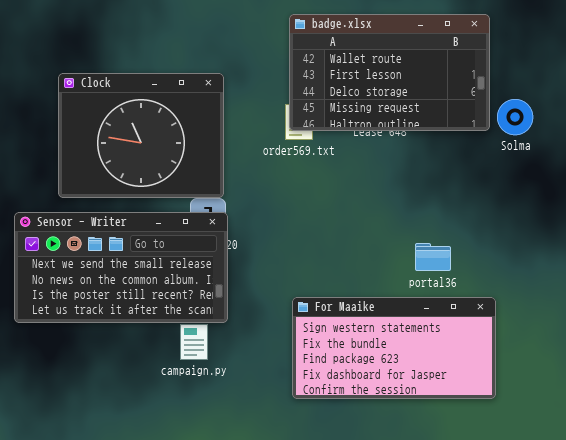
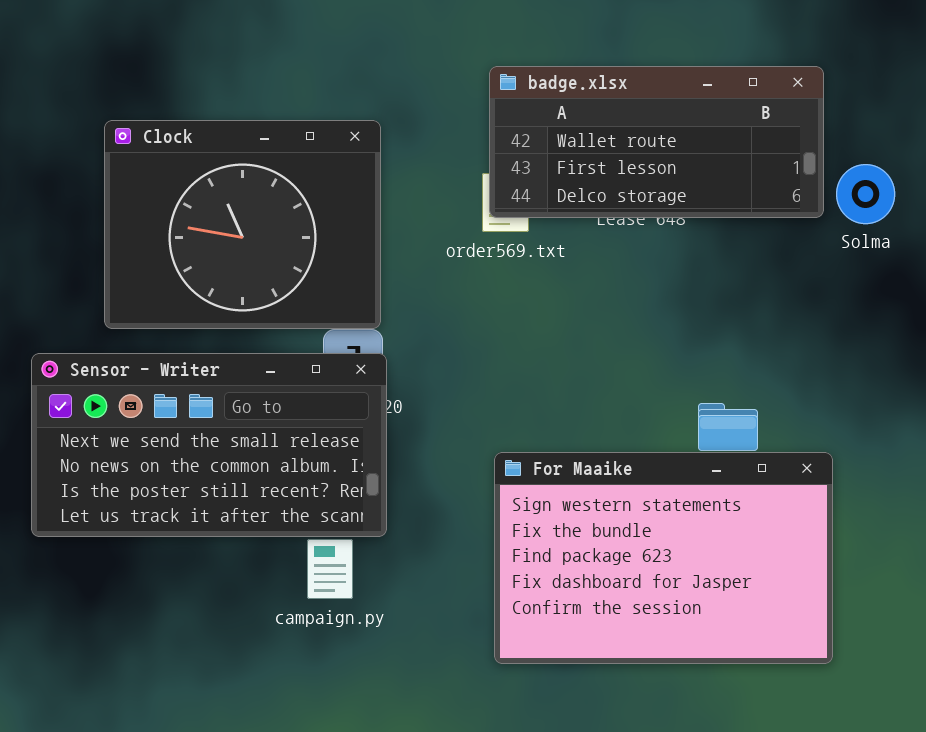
badge.xlsx: [289,14,490,131] -> [489,66,824,218], resized
For Maaike: [292,297,496,399] -> [494,452,833,664], resized

